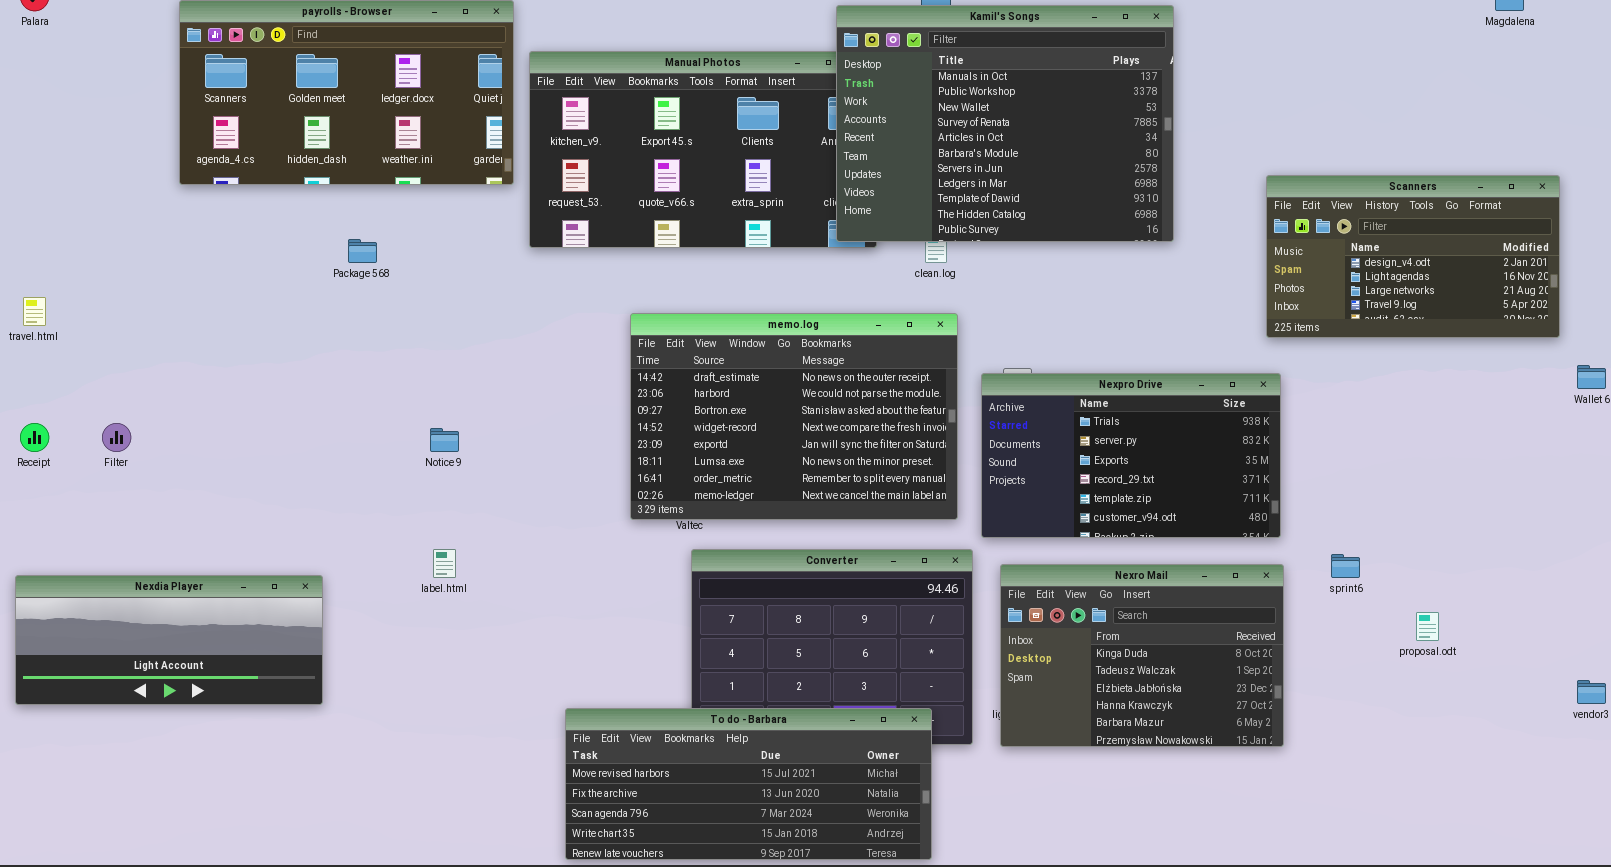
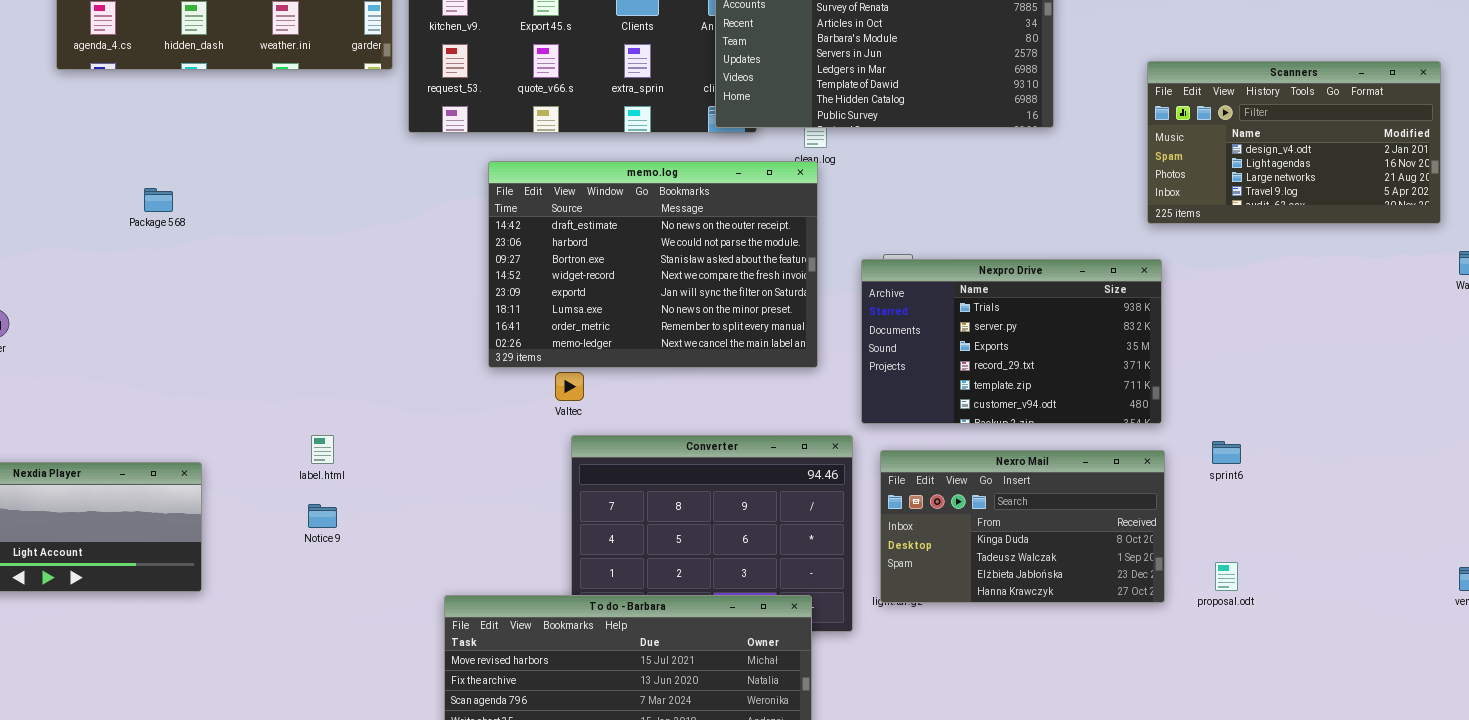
Package 568: [348,239,377,263] -> [144,188,173,212], moved
memo.log: [630,313,958,520] -> [488,161,818,368], moved
Notice 9: [430,428,459,452] -> [308,504,337,528], moved
Nexro Mail: [1000,564,1284,747] -> [880,450,1165,603], resized
proposal.odt: [1416,612,1439,641] -> [1215,562,1238,591], moved

